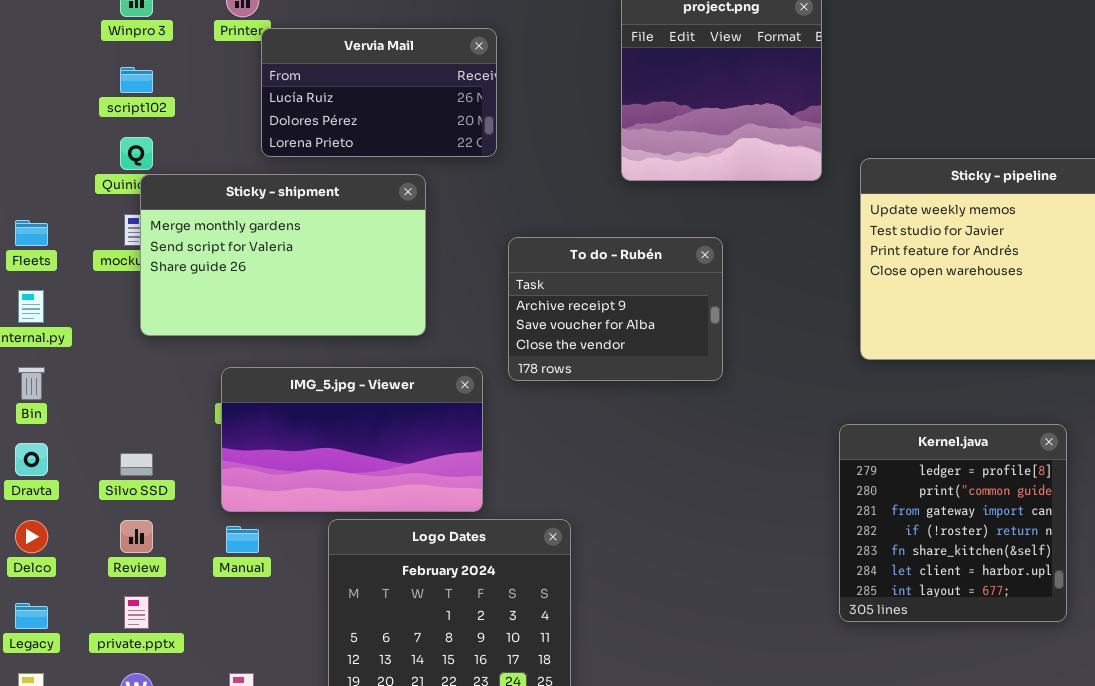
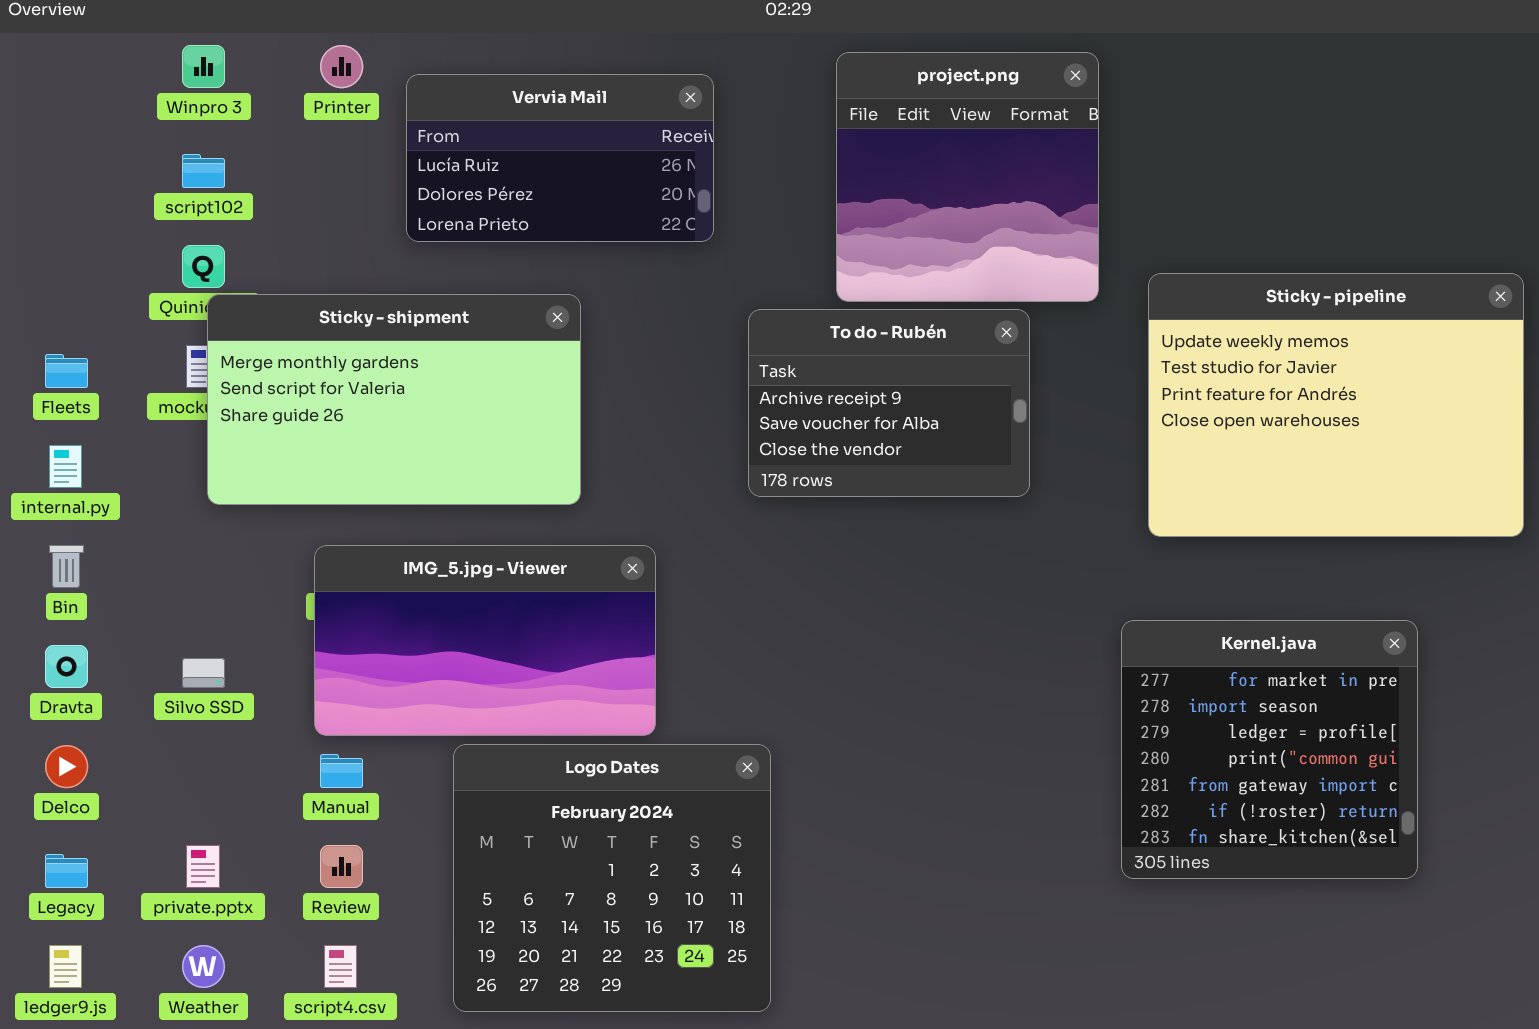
Vervia Mail: [261,28,497,157] -> [406,74,714,242], moved
To do - Rubén: [508,237,723,381] -> [748,309,1030,497], moved
Kernel.java: [839,424,1067,622] -> [1121,620,1418,879], scrolled up 2 rows
Review: [120,520,153,553] -> [320,845,363,888], moved

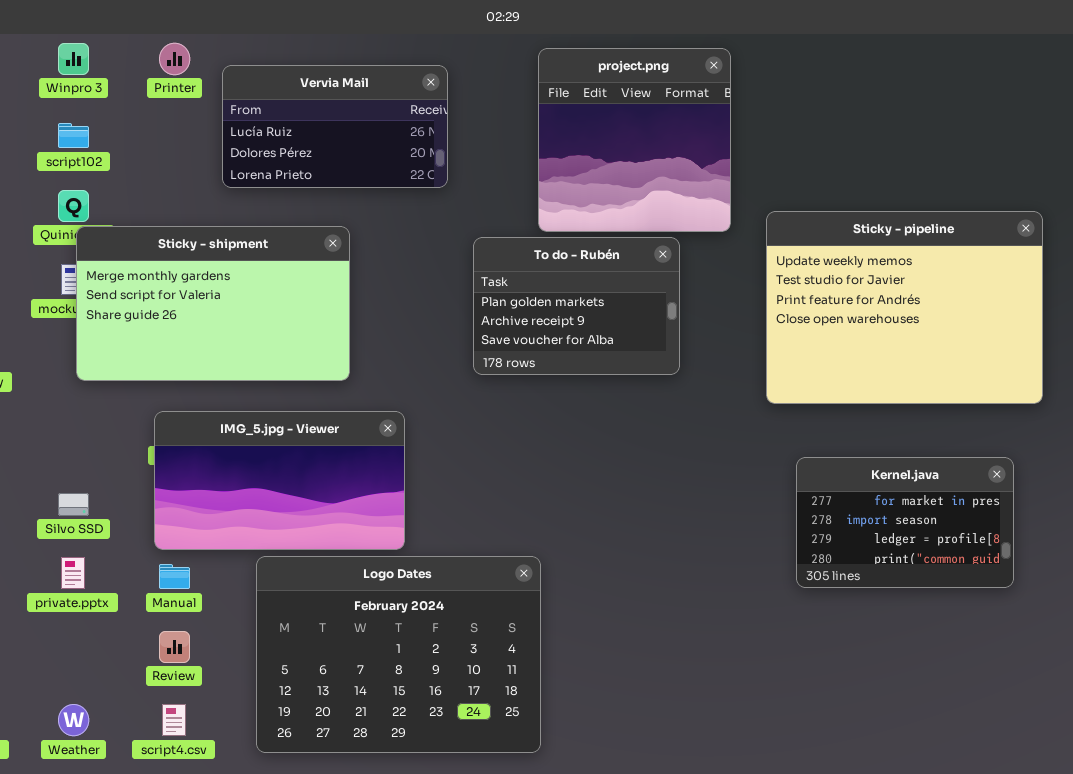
To do - Rubén: [748,309,1030,497] -> [473,237,680,375], scrolled up 1 row
Kernel.java: [1121,620,1418,879] -> [796,457,1014,588], moved, resized
Logo Dates: [453,744,771,1012] -> [256,556,541,753], resized
private.pptx: [186,845,220,888] -> [61,557,85,589], moved

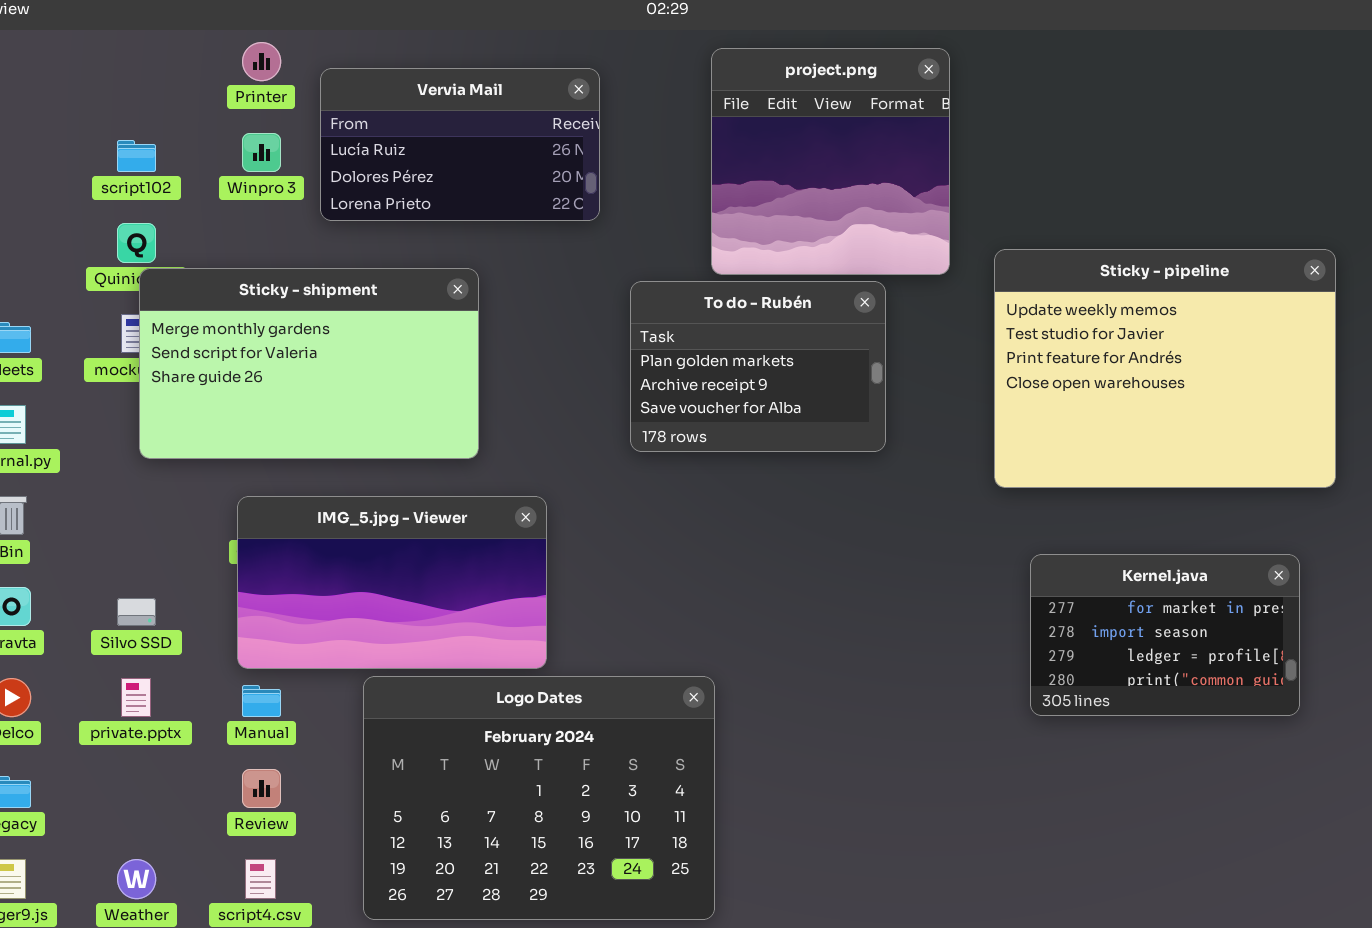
Winpro 3: [58,43,89,75] -> [242,133,281,172], moved

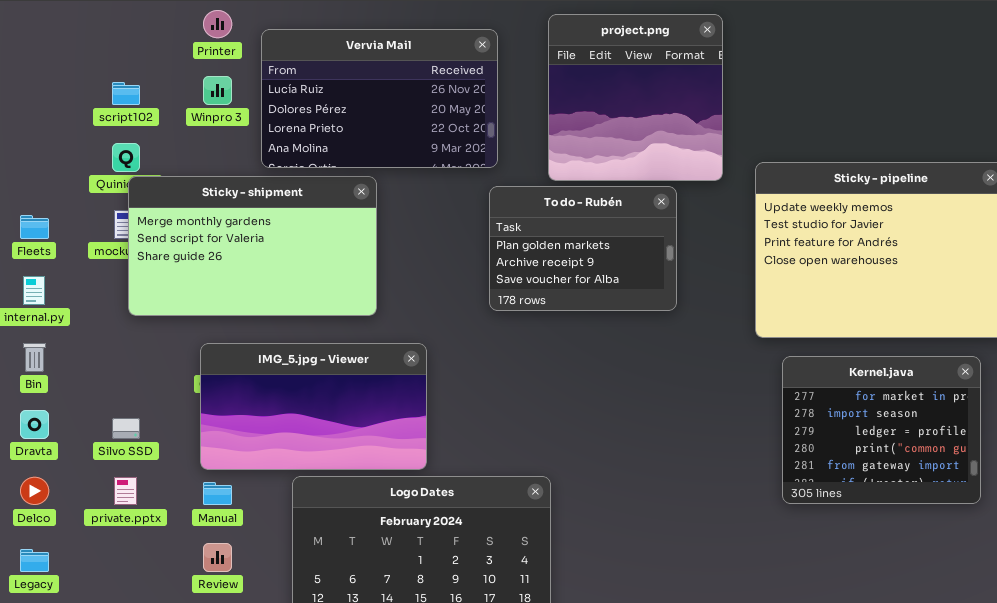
Vervia Mail: [320,68,600,221] -> [261,29,498,168], resized
Kernel.java: [1030,554,1300,716] -> [782,356,981,504], resized

